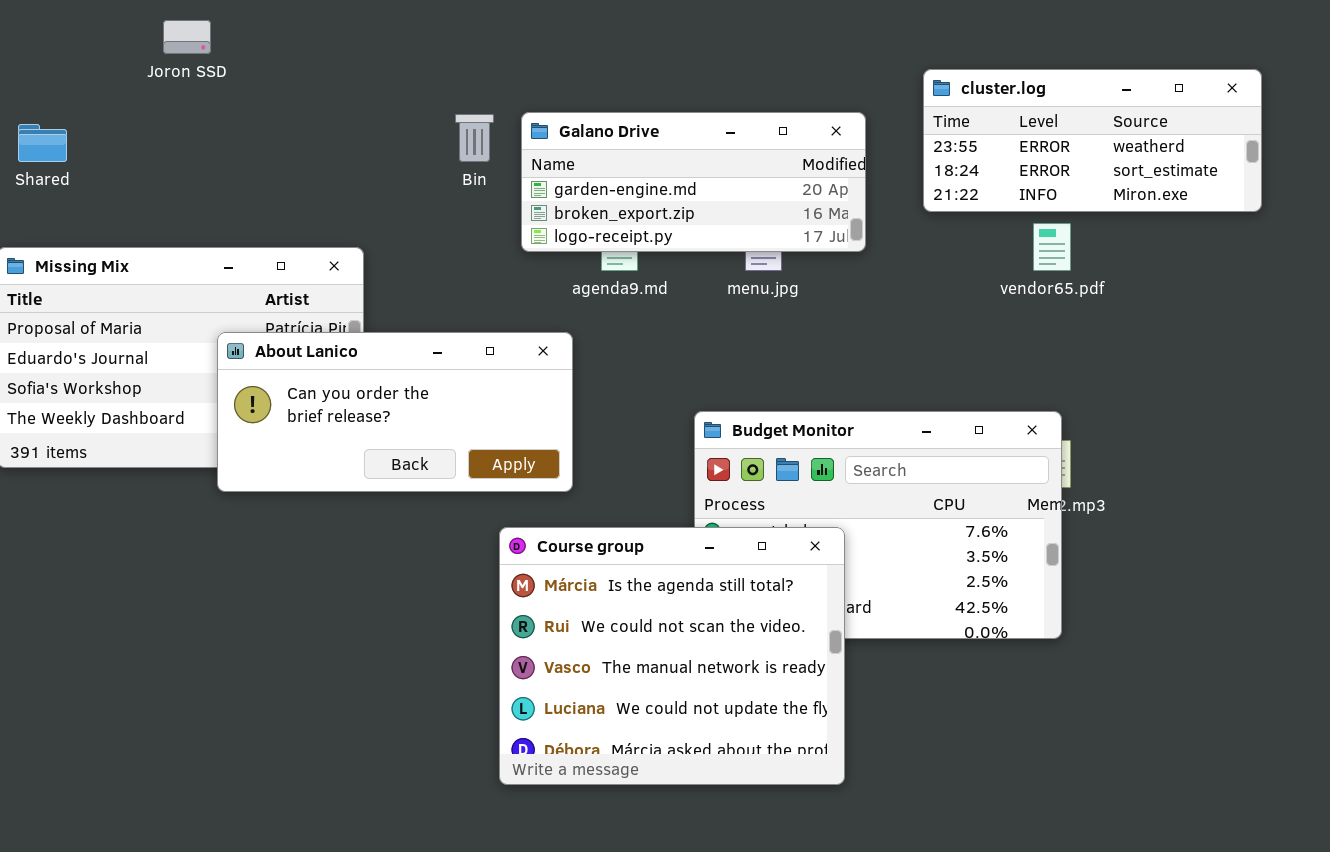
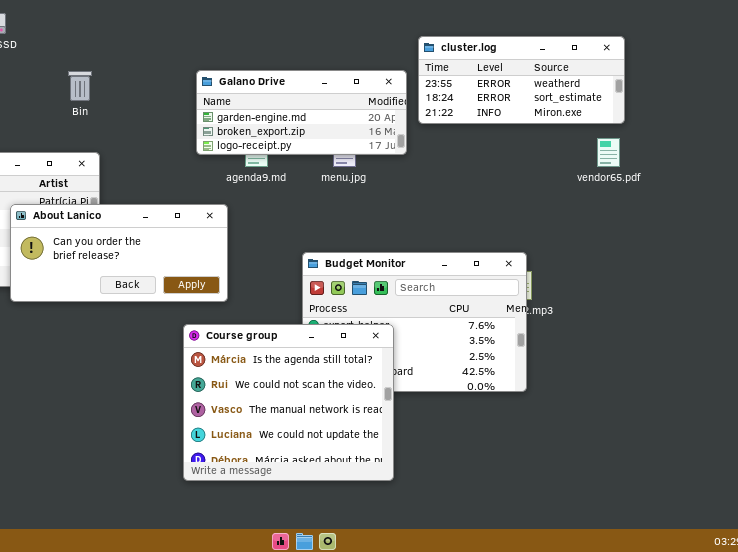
cluster.log: [923,69,1262,212] -> [418,36,625,124], moved
Bin: [455,114,494,162] -> [68,71,92,101], moved
vendor65.pdf: [1033,223,1071,271] -> [597,138,620,167], moved

